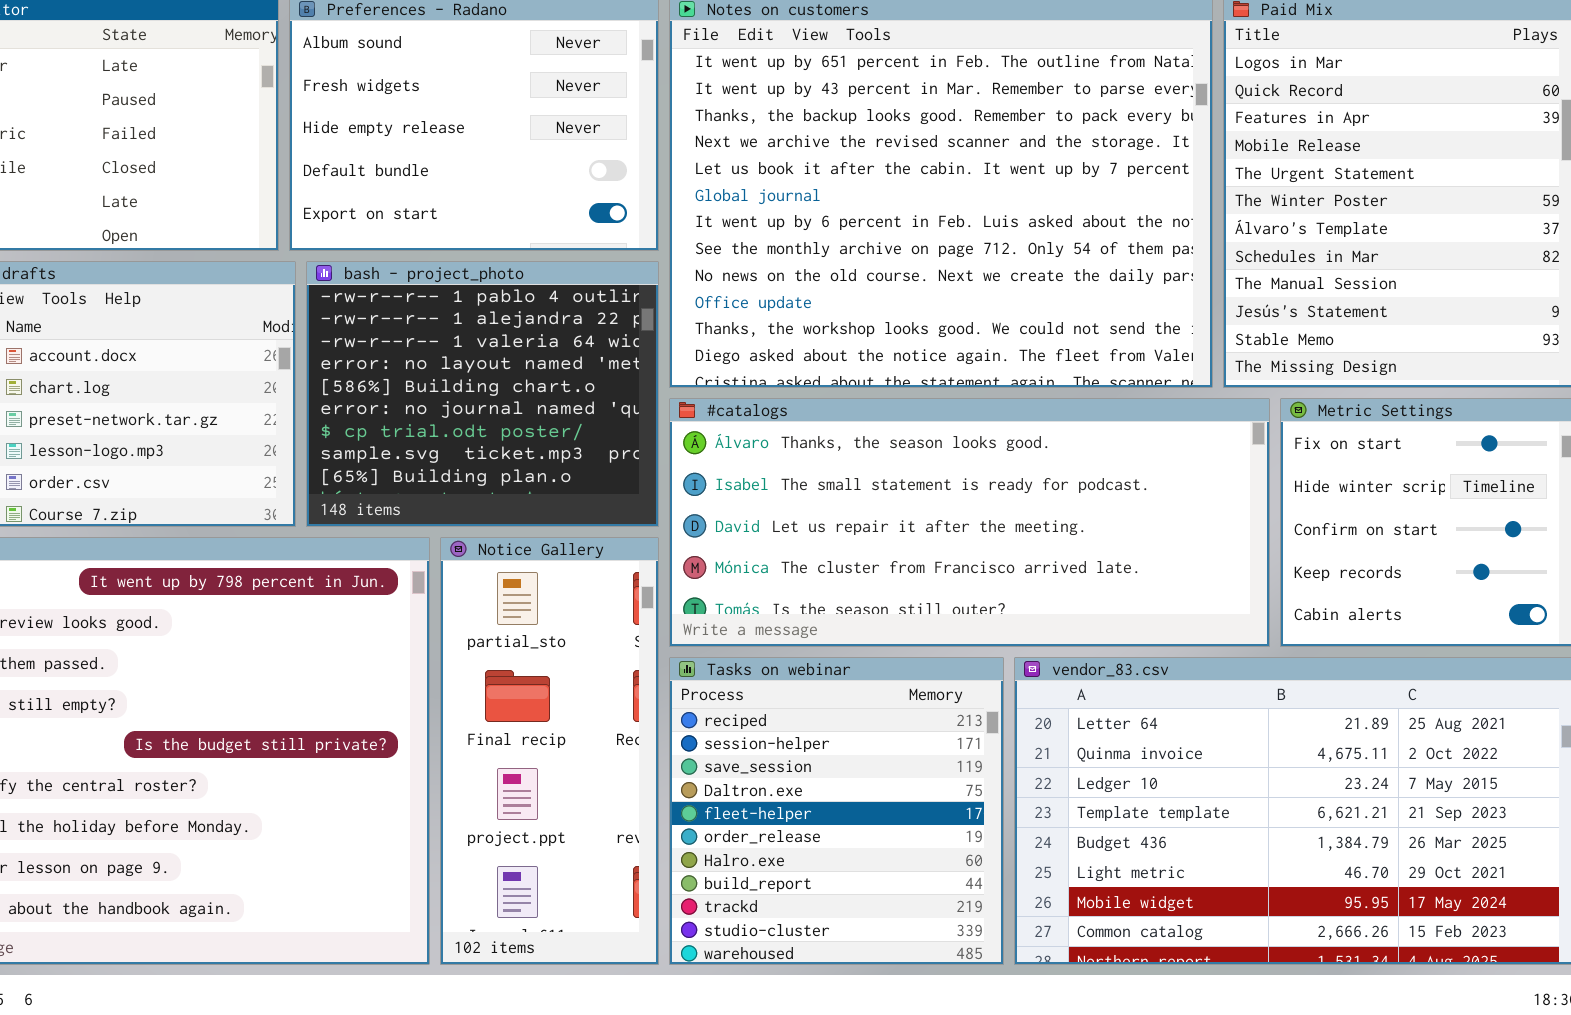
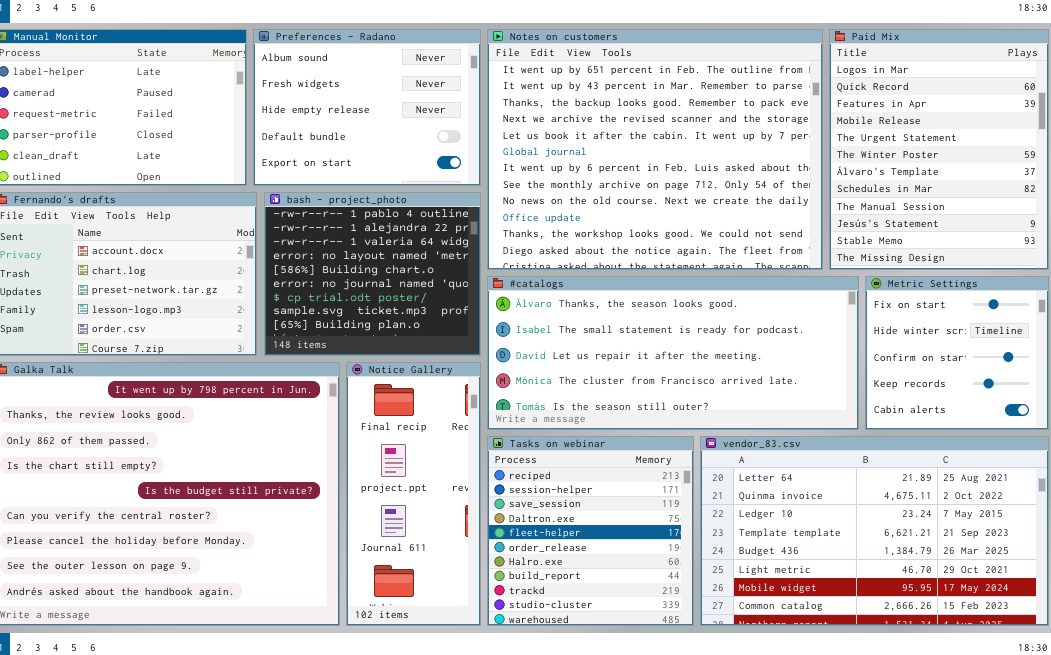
Notice Gallery: [440,537,659,965] -> [346,362,481,626], scrolled down 1 row

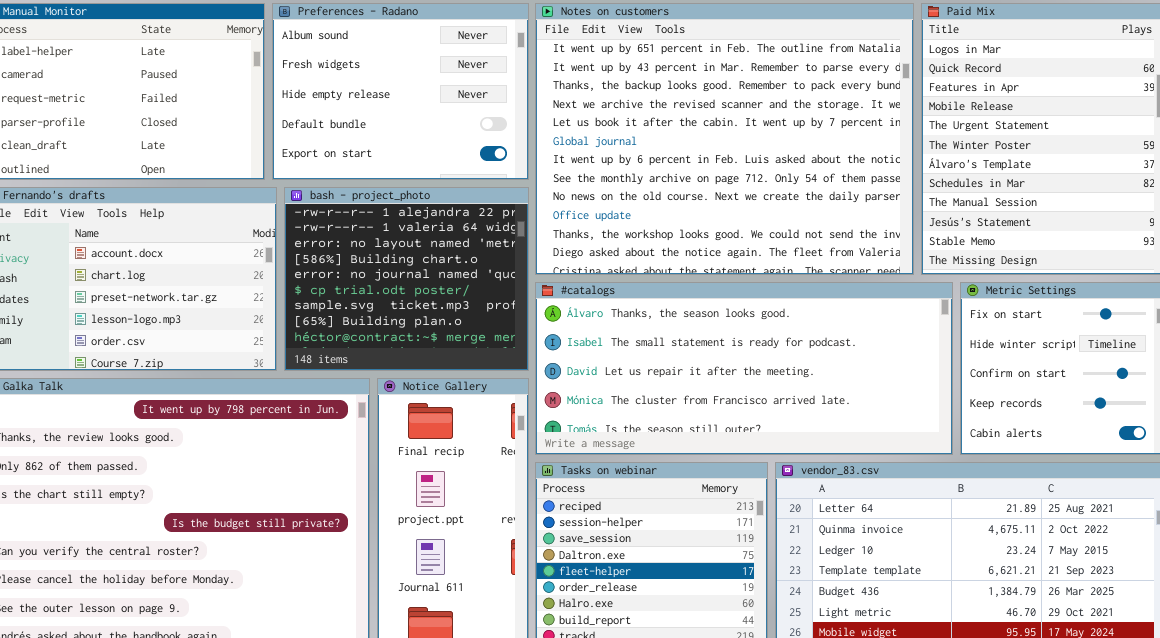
bash - project_photo: [264,192,481,356] -> [284,187,529,371], scrolled down 1 row

